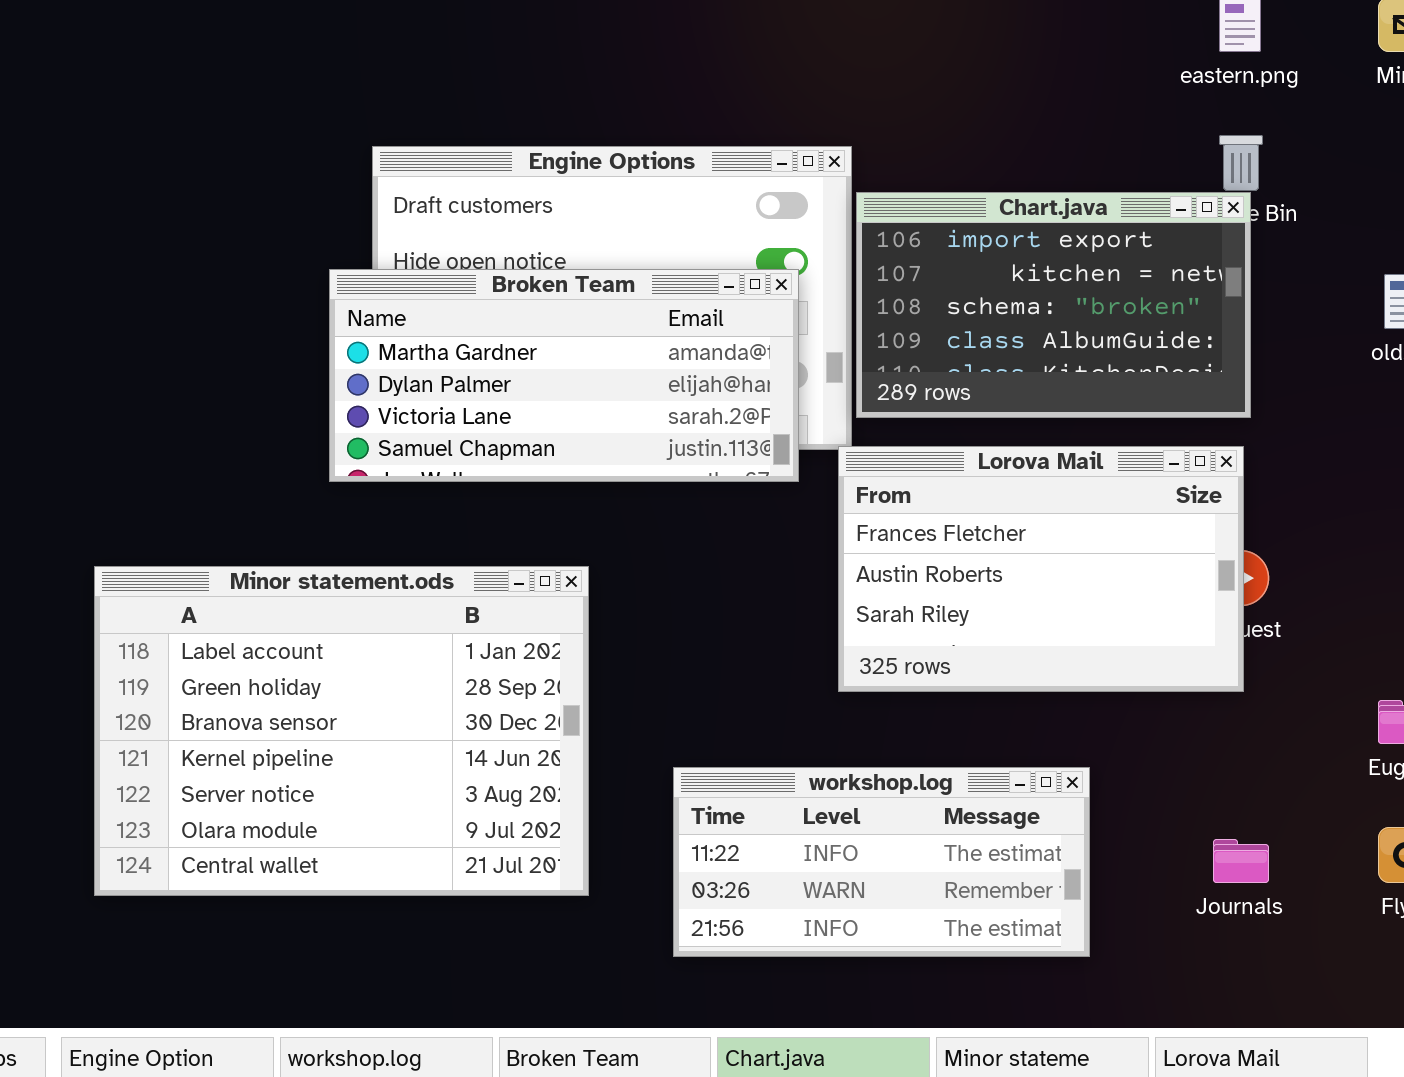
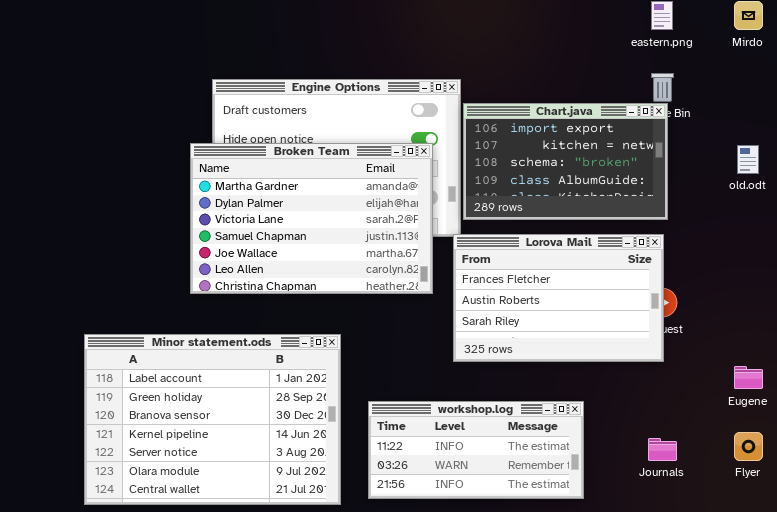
Broken Team: [329,269,799,482] -> [190,143,433,294], resized
Minor statement.ods: [94,566,589,896] -> [84,334,341,505], moved

